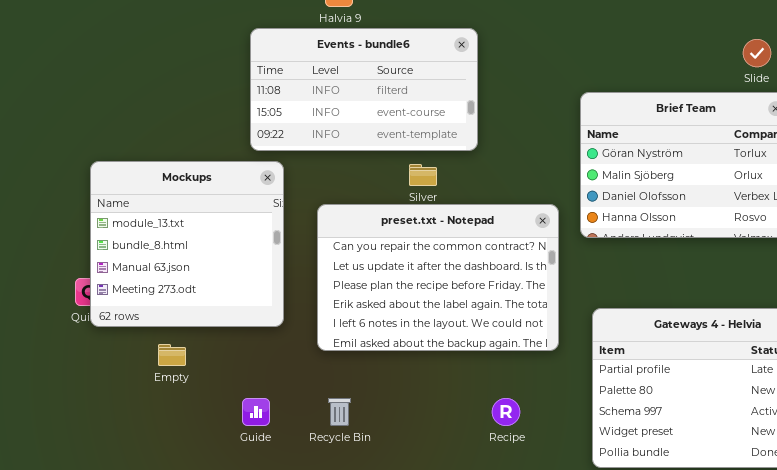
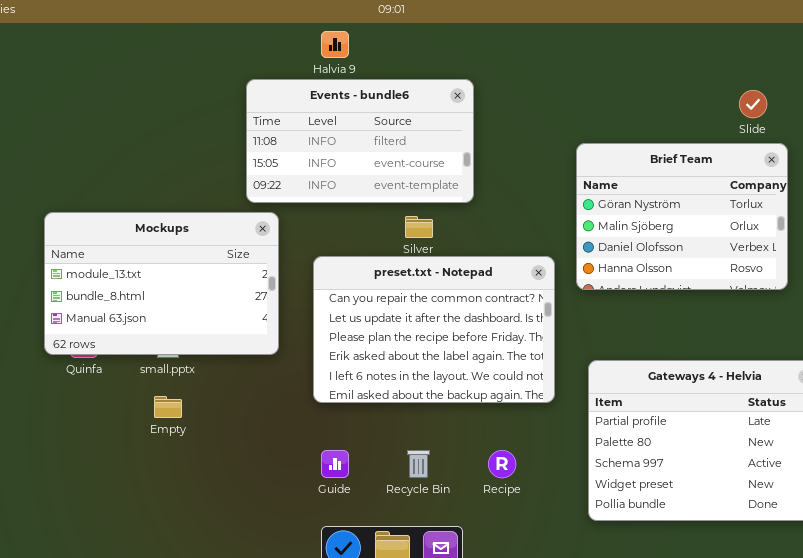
Mockups: [90,161,284,327] -> [44,212,279,355], resized
Guide: [242,398,270,426] -> [321,450,349,478], moved
Recycle Bin: [328,398,351,426] -> [407,450,430,478], moved

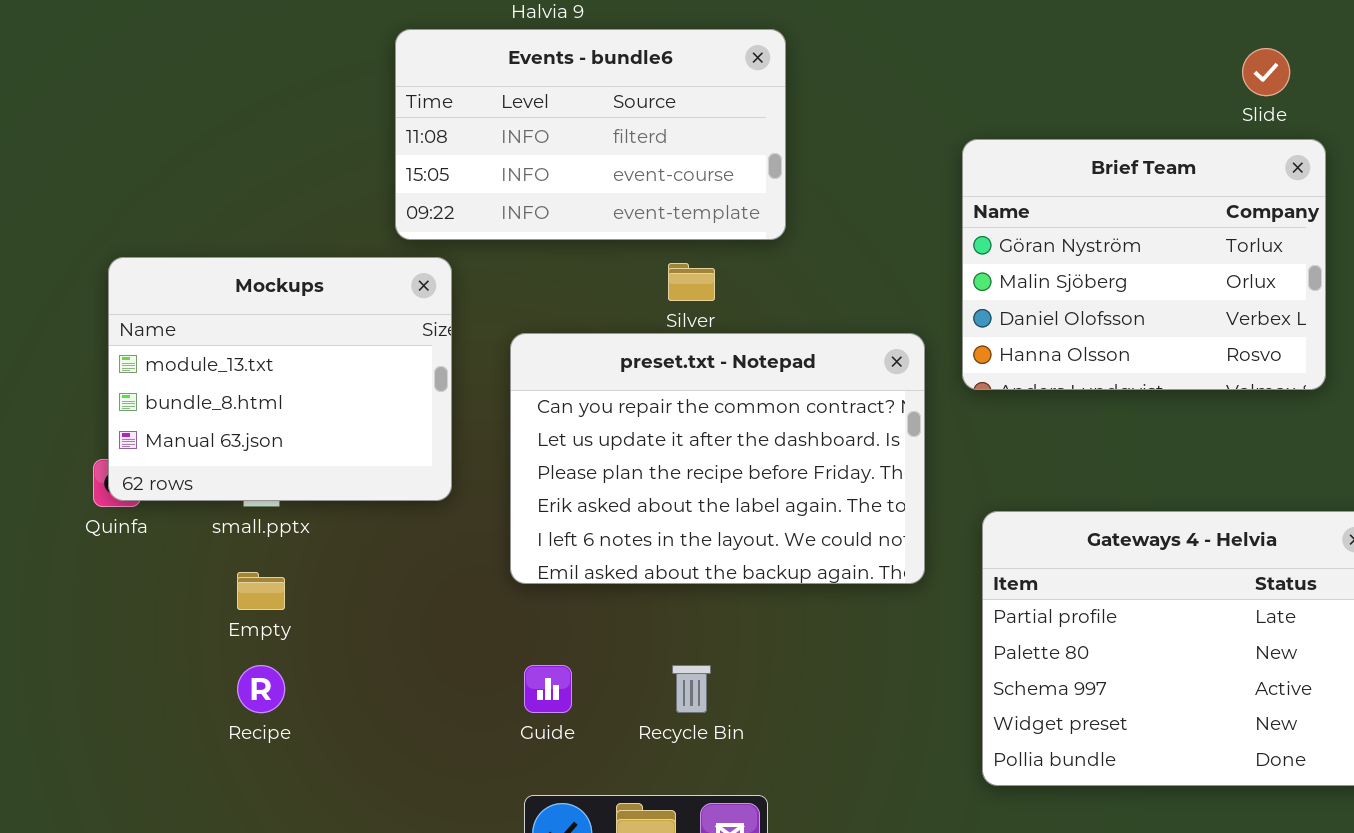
Mockups: [44,212,279,355] -> [108,257,452,501], resized
Recipe: [488,450,516,478] -> [237,665,285,713], moved

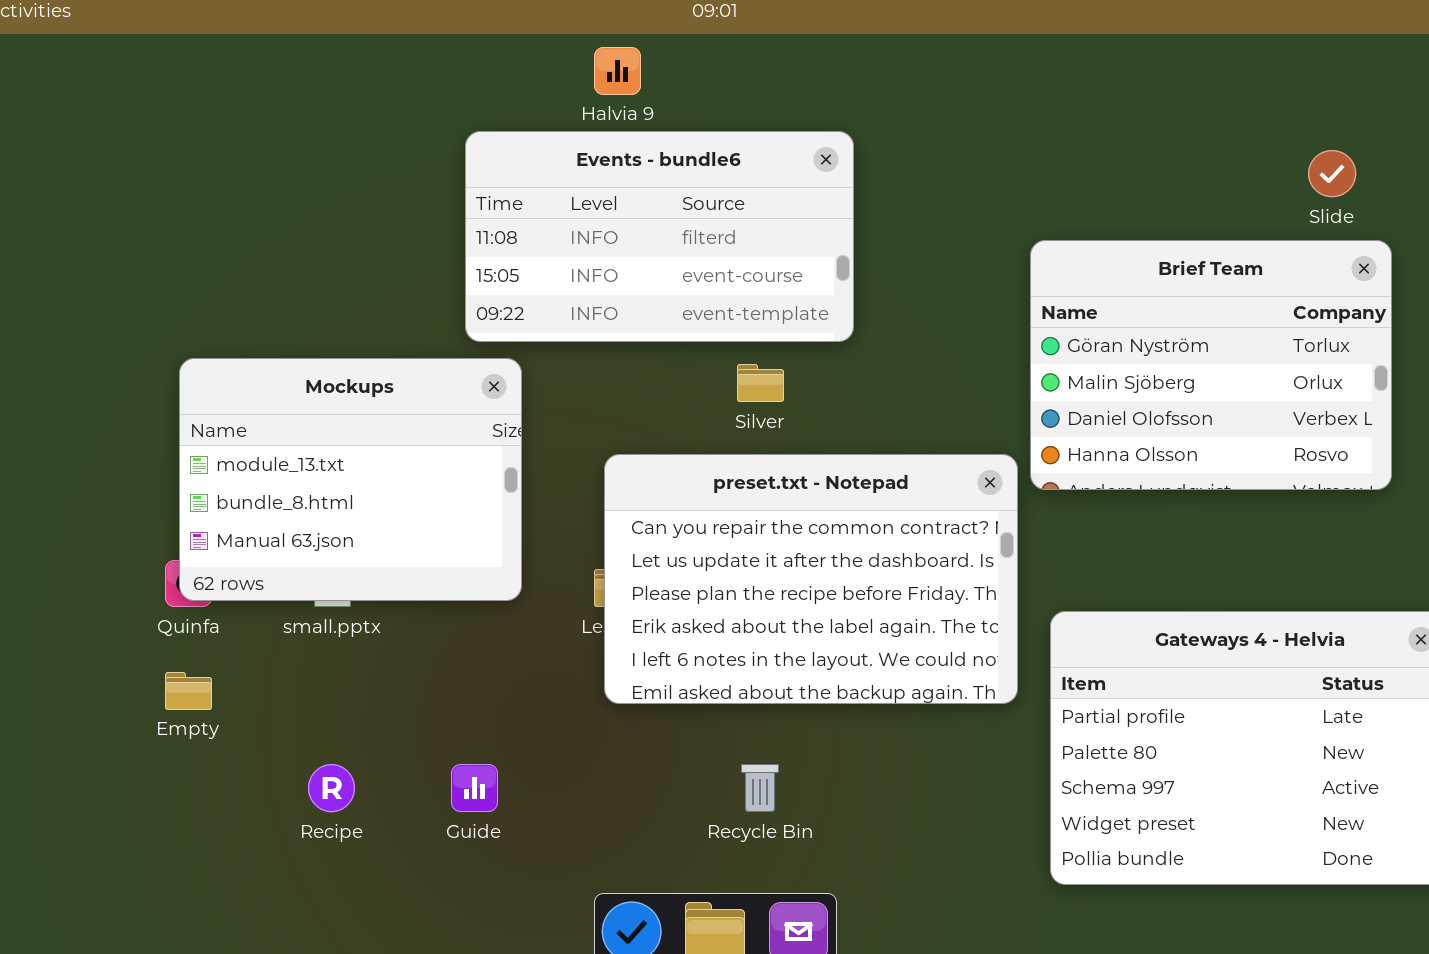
preset.txt - Notepad: [510,333,925,584] -> [604,454,1018,704], moved
Empty: [237,572,285,610] -> [165,672,212,710], moved
Guide: [524,665,572,713] -> [451,764,498,812], moved

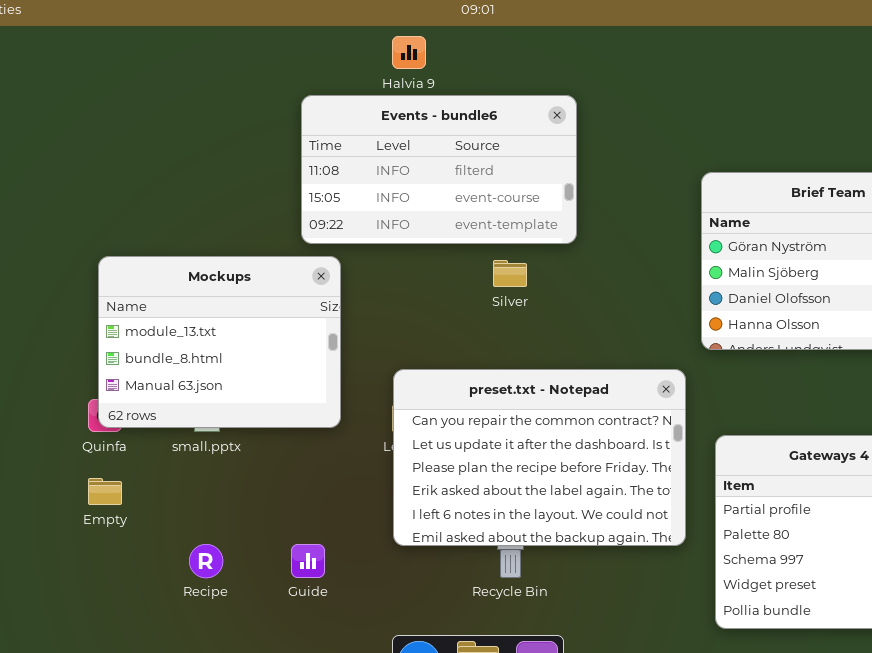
preset.txt - Notepad: [604,454,1018,704] -> [393,369,686,546], moved

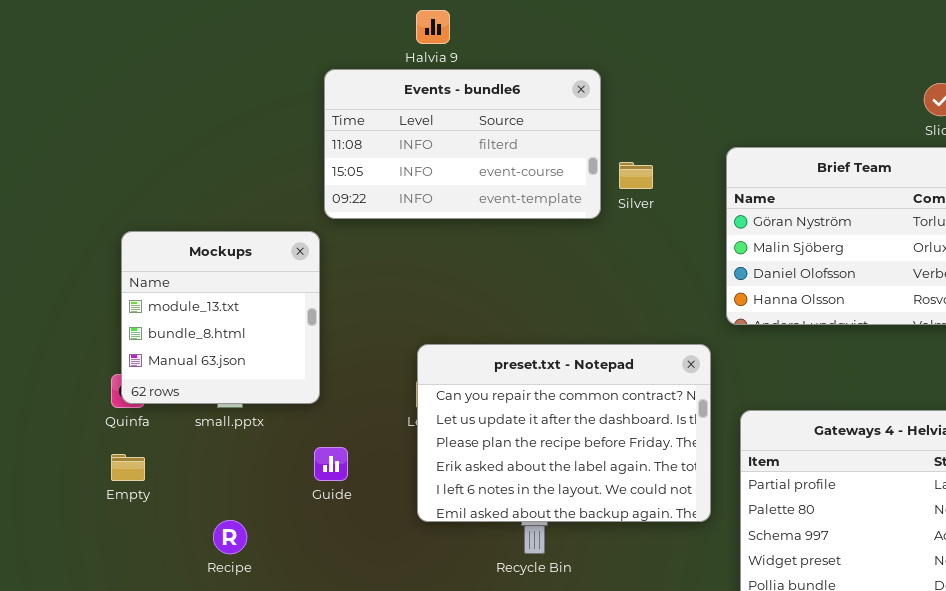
Mockups: [98,256,341,428] -> [121,231,320,404], resized
Silver: [493,260,527,287] -> [619,162,653,189], moved
Guide: [291,544,325,578] -> [314,447,348,481], moved

